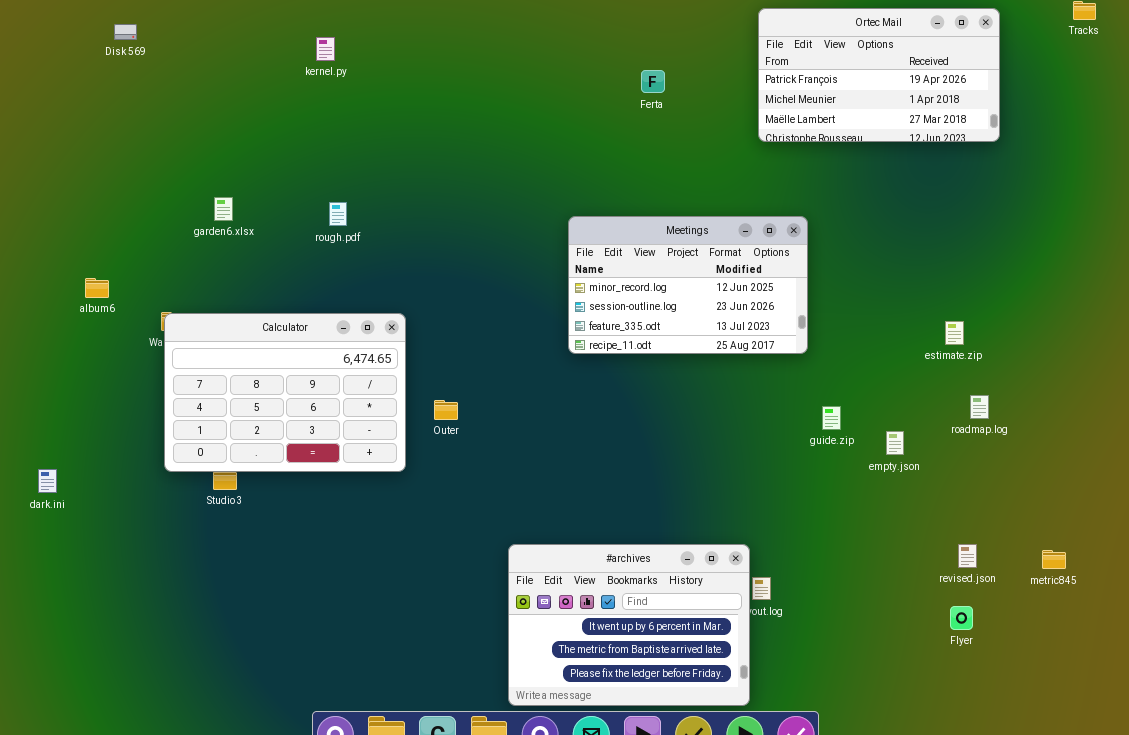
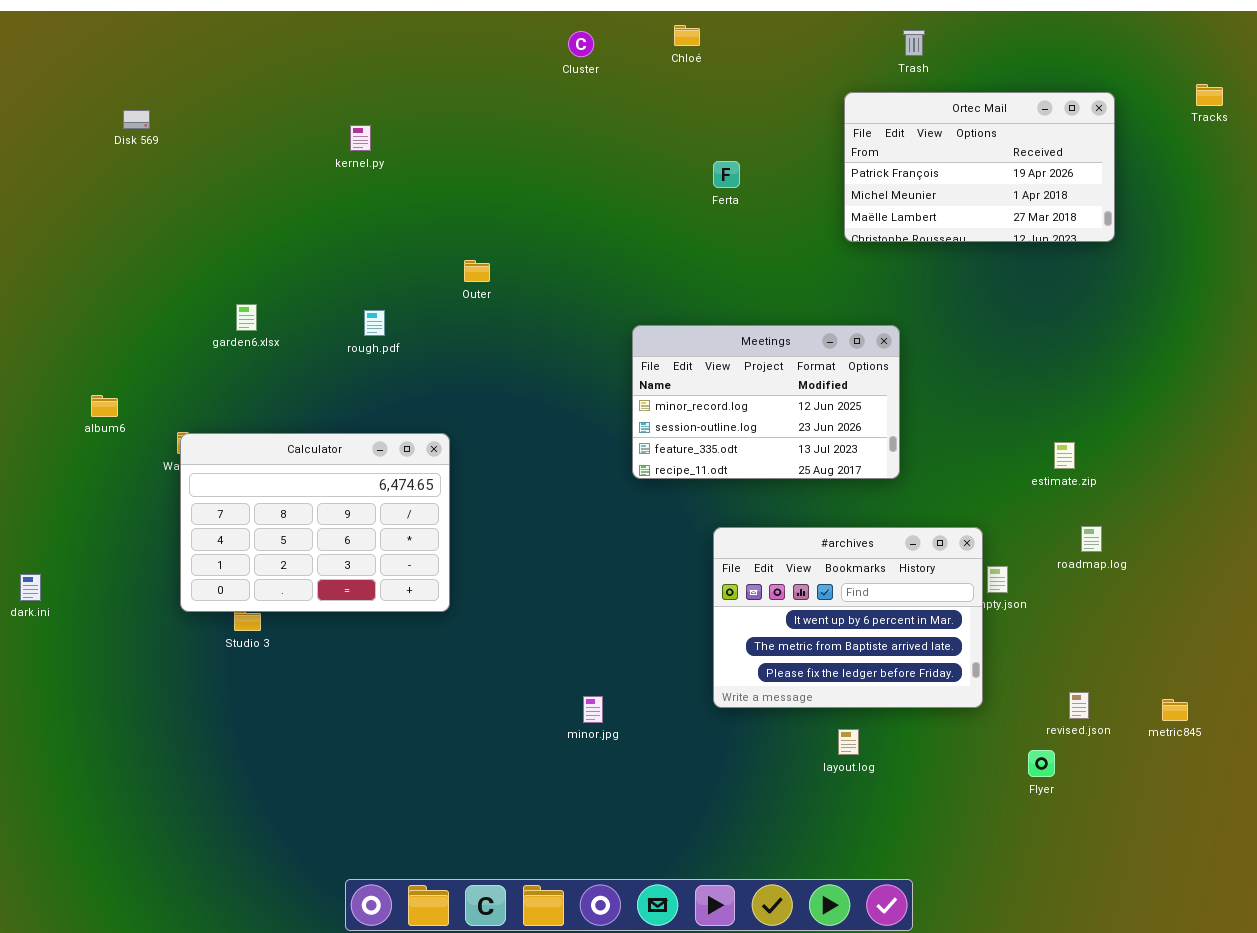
Outer: [434,400,458,420] -> [464,260,490,282], moved
dark.ini: [38,469,57,493] -> [20,574,41,601], moved
#archives: [508,544,750,706] -> [713,527,983,708], moved
Flyer: [950,606,973,630] -> [1028,750,1055,777], moved

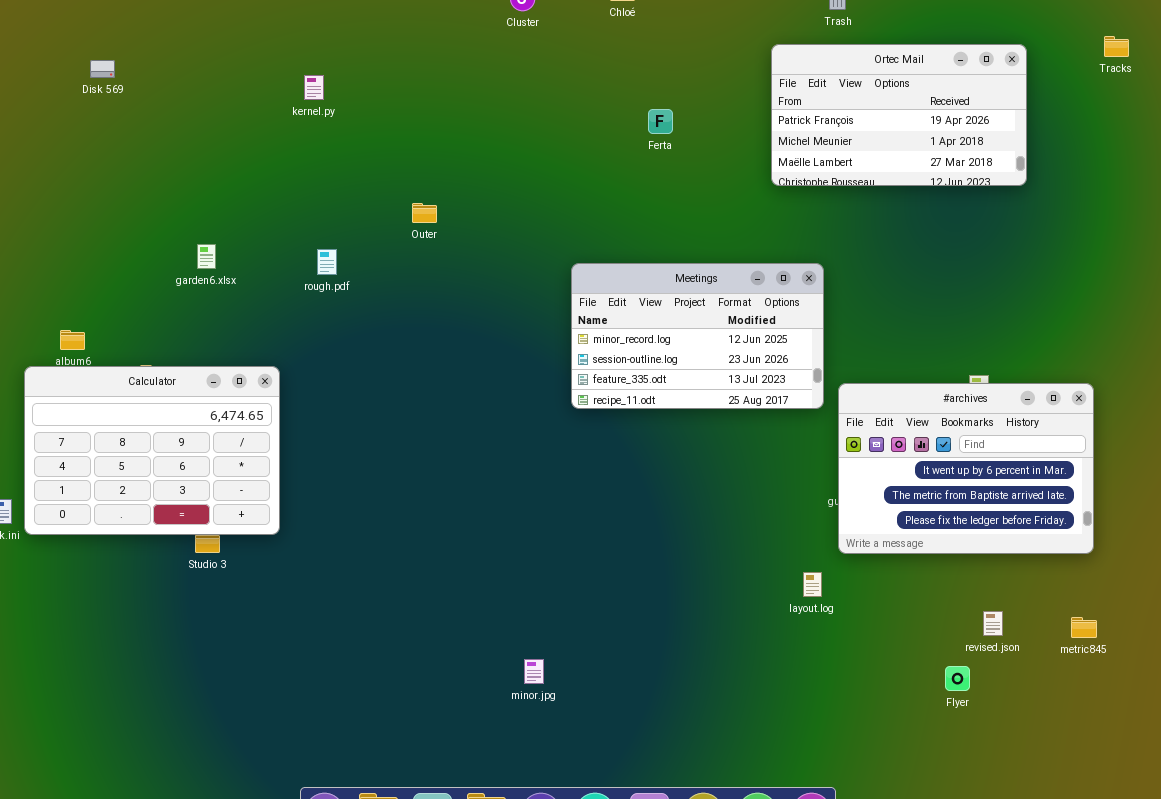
Calculator: [180,433,450,612] -> [24,366,280,535], moved
#archives: [713,527,983,708] -> [838,383,1094,554], moved
minor.jpg: [583,696,603,723] -> [524,659,544,684], moved
layout.log: [838,729,859,755] -> [803,572,822,597], moved

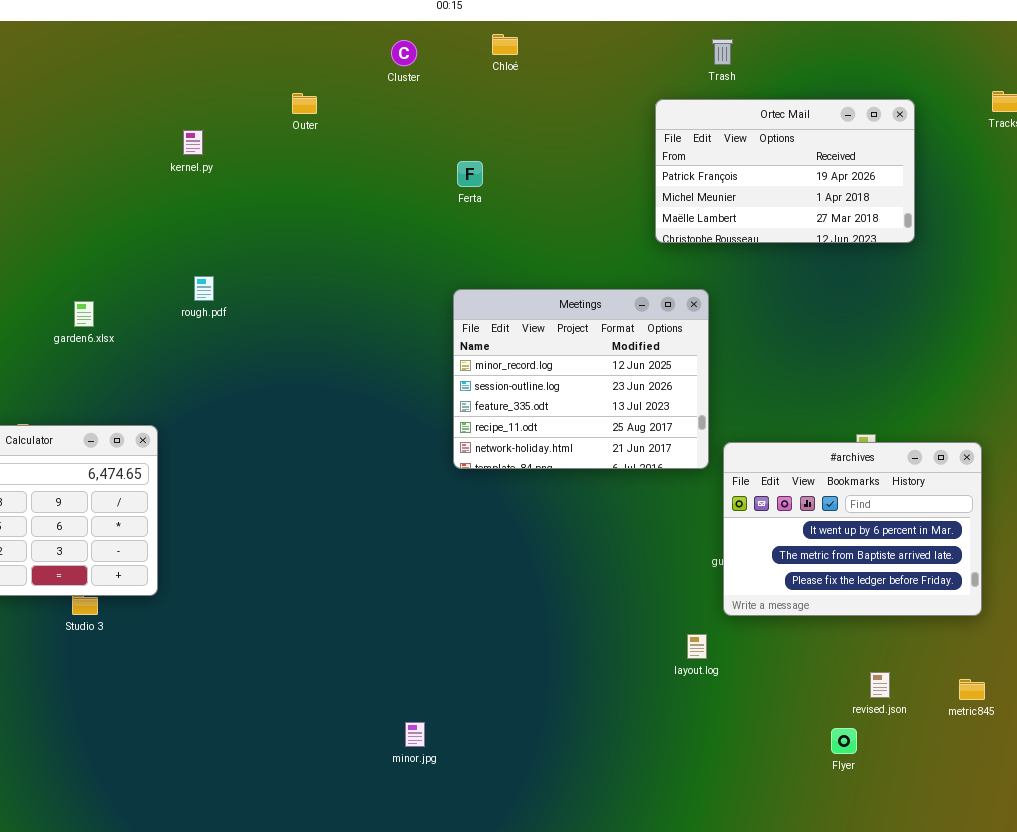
Ferta: [648,109,673,134] -> [457,161,483,187], moved
Outer: [412,203,437,223] -> [292,93,317,114], moved
rough.pdf: [317,249,337,275] -> [194,276,214,301], moved
Meetings: [571,263,824,409] -> [453,289,709,469], resized

